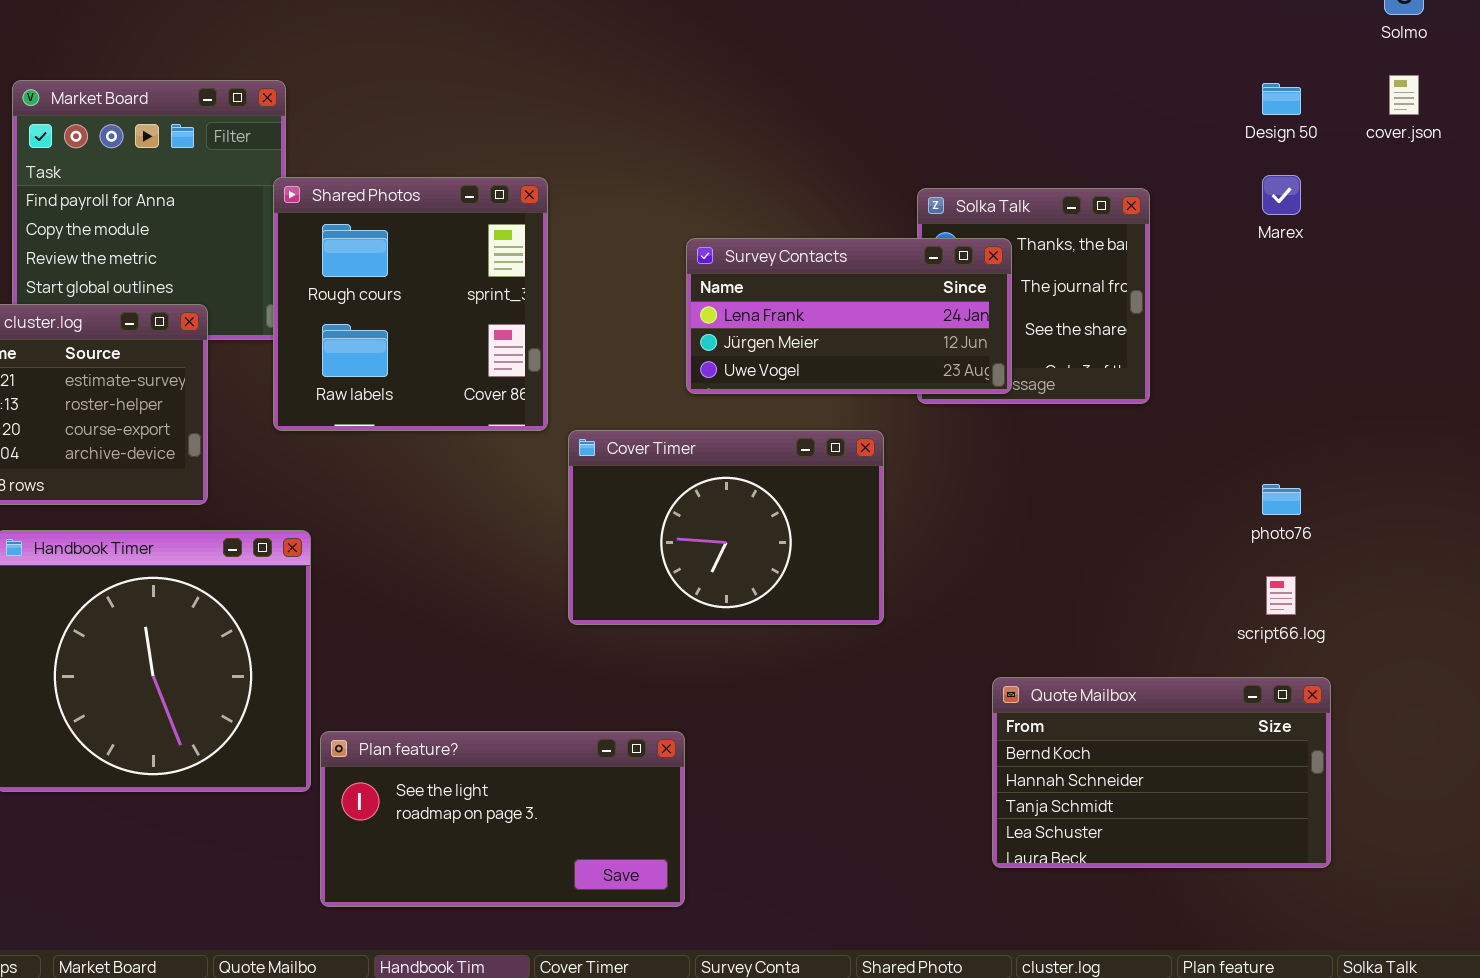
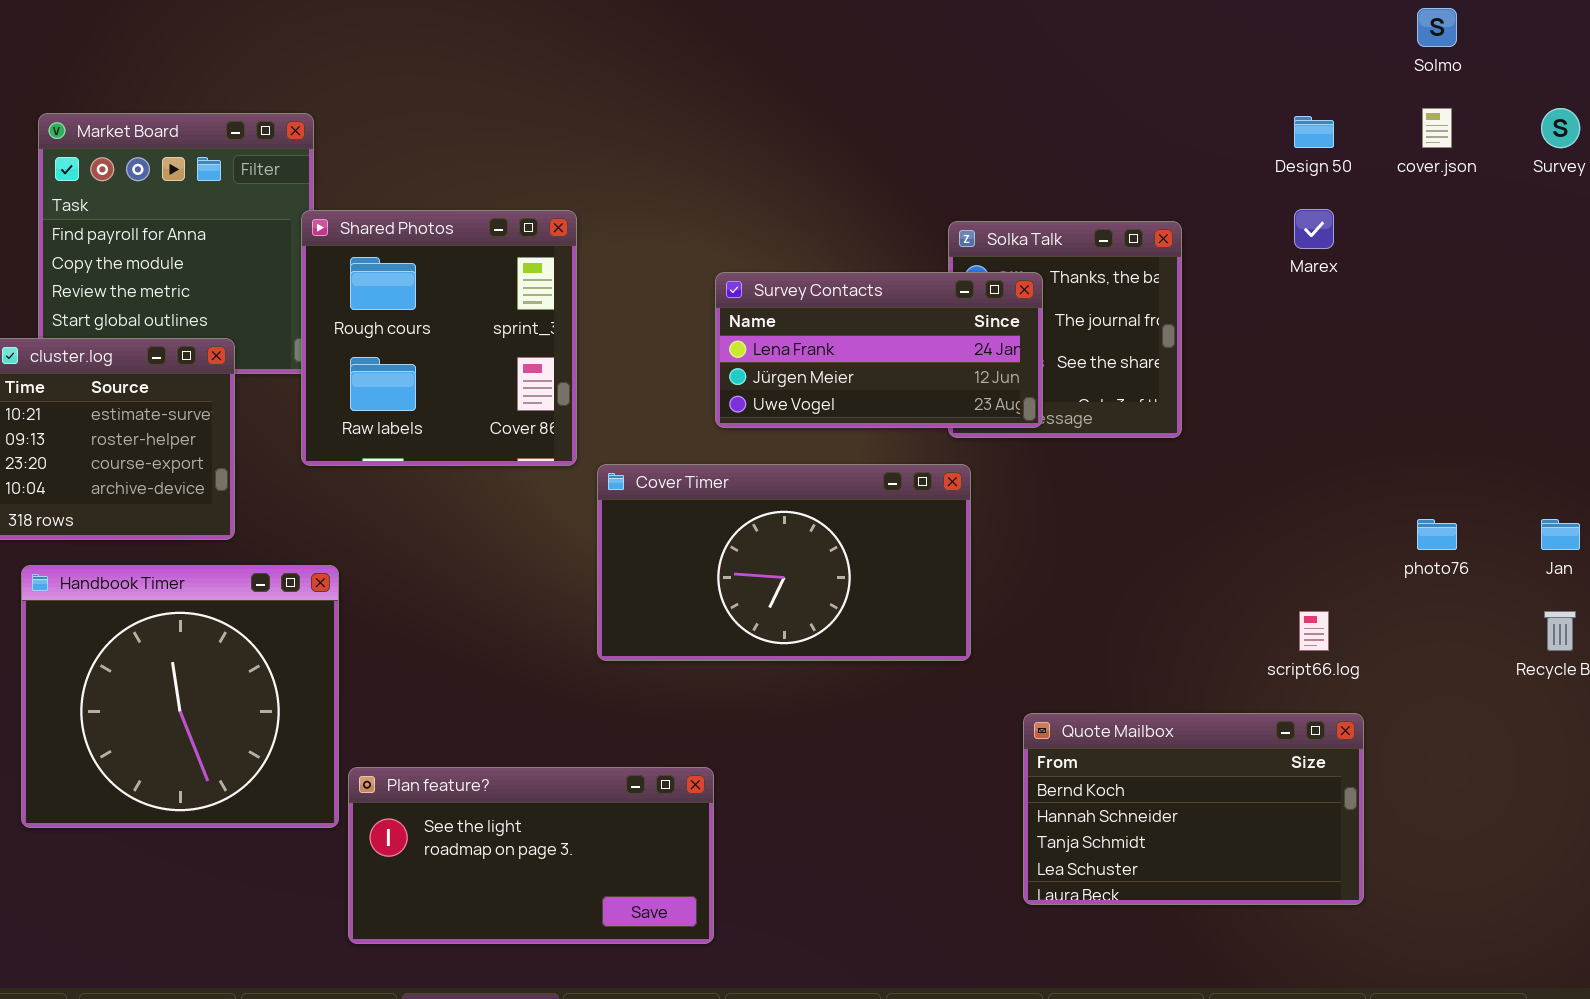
Cover Timer: [568,430,884,625] -> [597,464,971,661], resized
photo76: [1262,484,1301,515] -> [1417,519,1457,550], moved

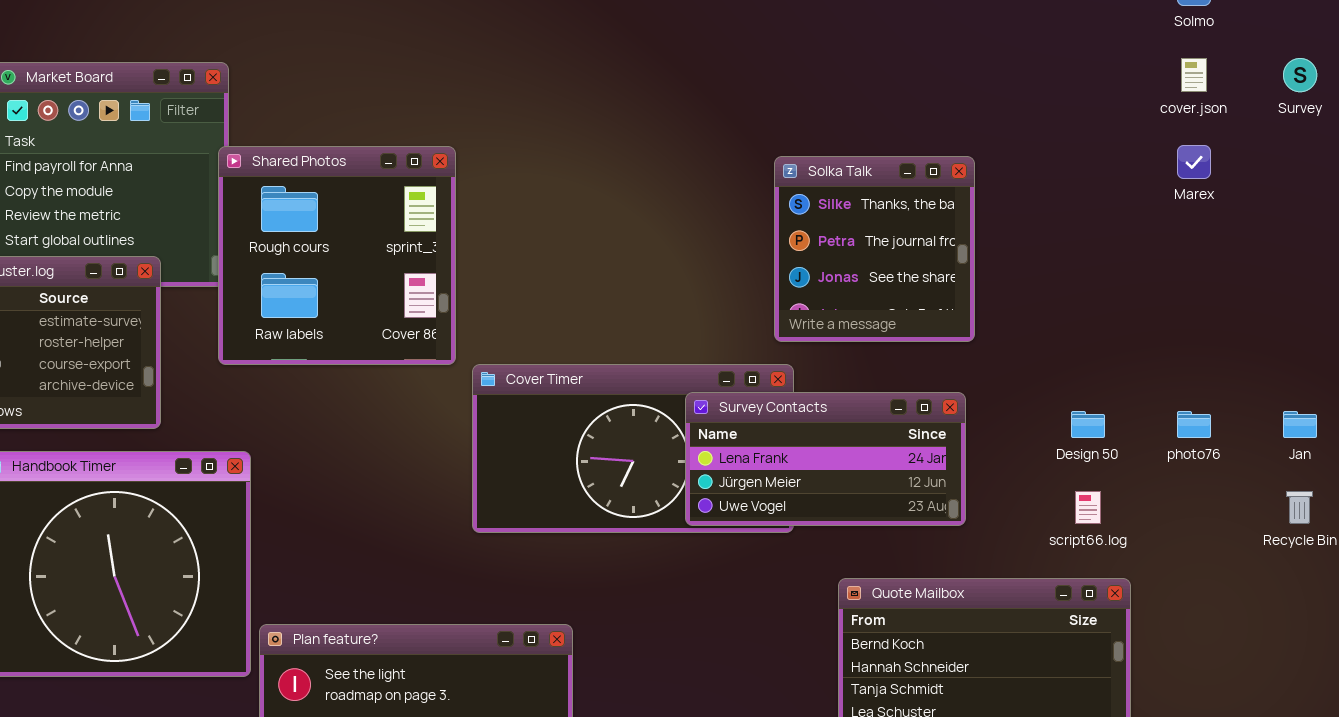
Design 50: [1294,116,1334,148] -> [1071,411,1105,438], moved
Marex: [1294,209,1334,249] -> [1177,145,1211,179], moved
Survey Contacts: [715,272,1043,428] -> [685,392,966,526], moved

